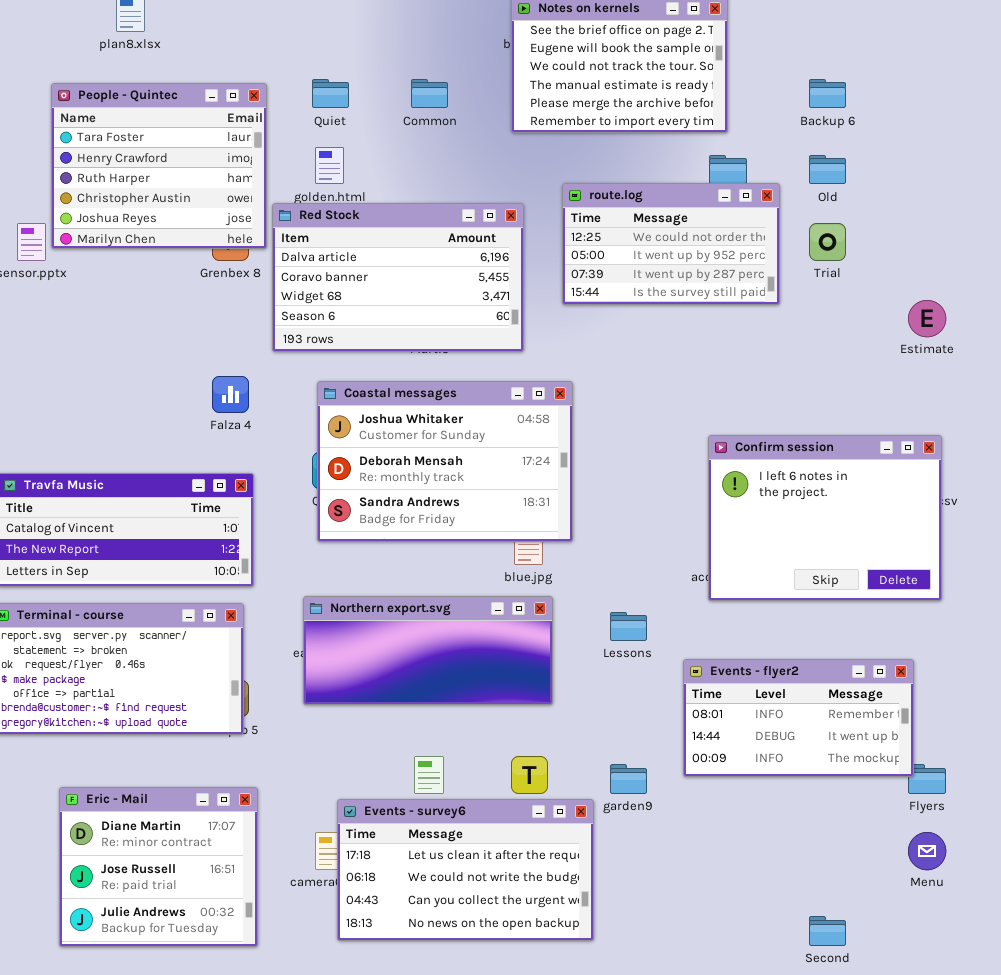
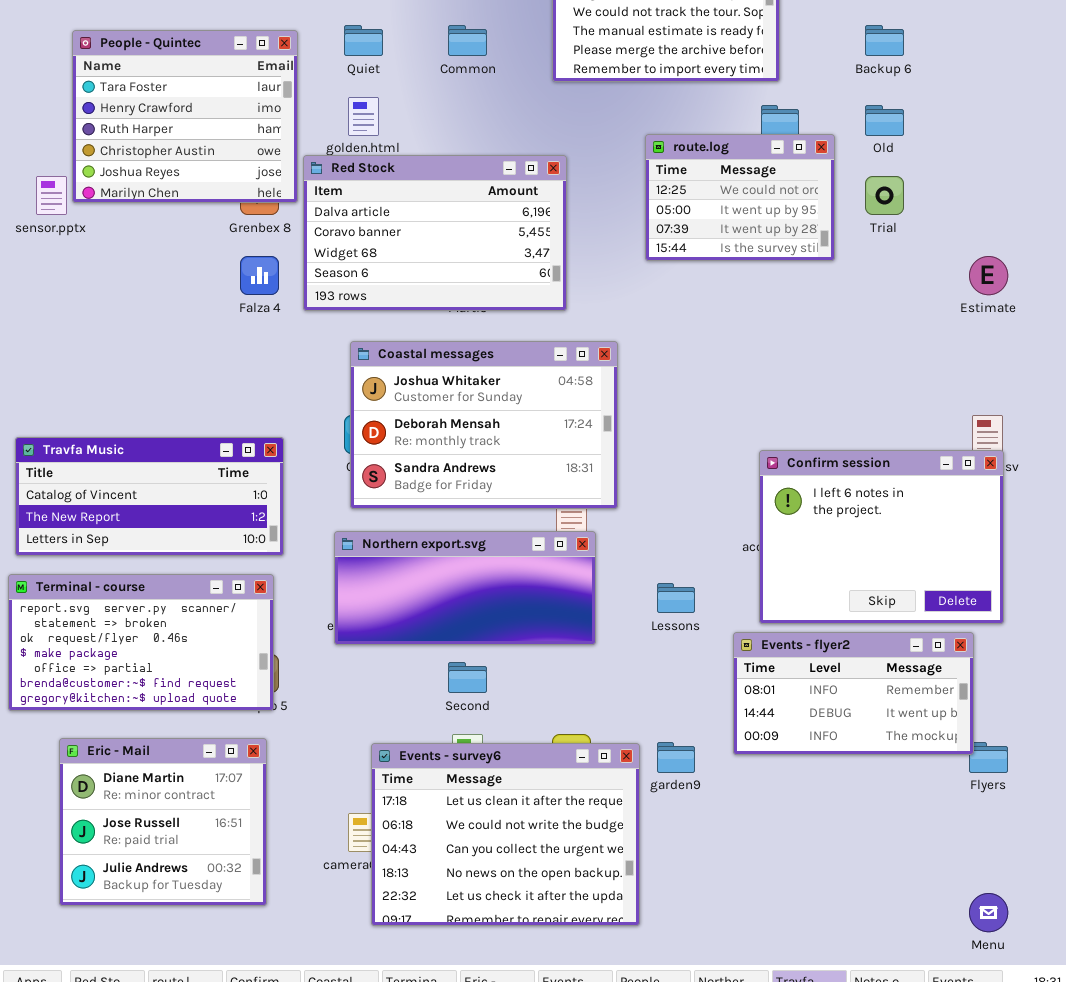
route.log: [562,183,780,305] -> [645,134,835,261], resized
Falza 4: [212,376,249,413] -> [240,256,279,295], moved
Confirm session: [708,435,942,601] -> [759,450,1004,624], moved
Northern export.svg: [303,596,553,705] -> [334,531,596,645], moved
Eric - Mail: [59,787,258,947] -> [59,738,267,906], moved
Events - survey6: [337,799,594,941] -> [371,743,640,926], resized
Menu: [908,832,946,870] -> [969,893,1008,932], moved
Second: [809,916,846,946] -> [448,662,487,693], moved

